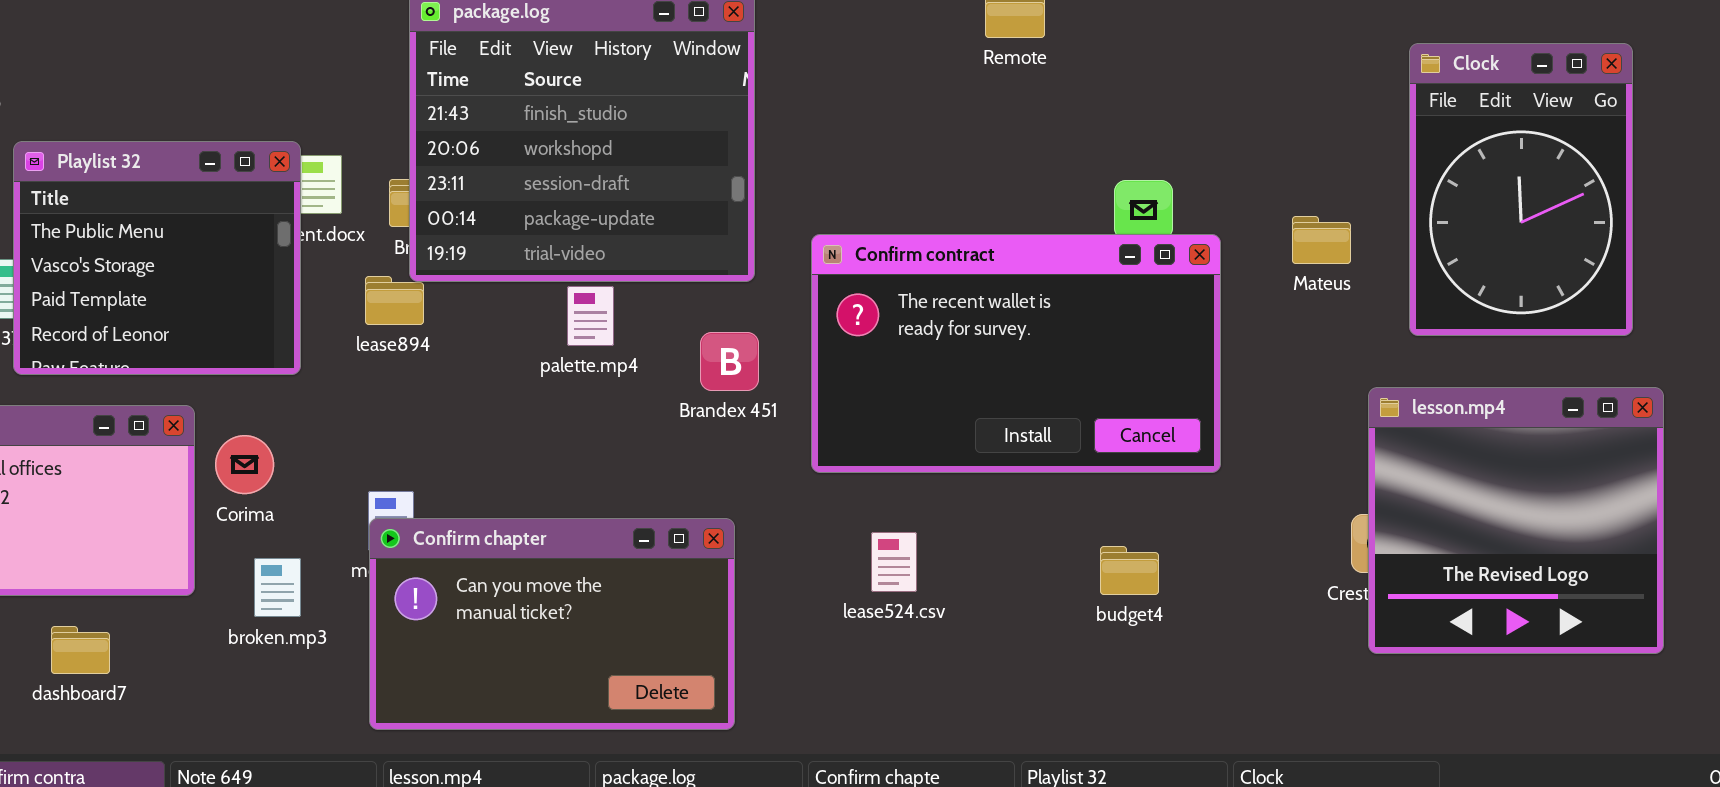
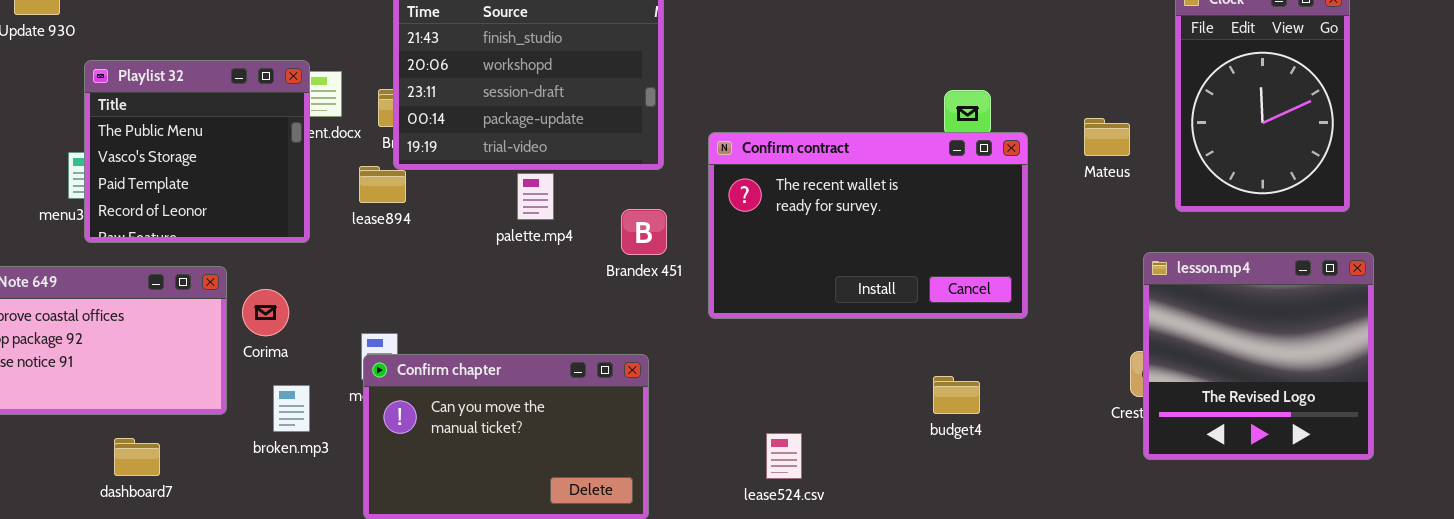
lease524.csv: [871,532,917,592] -> [766,433,802,479], moved

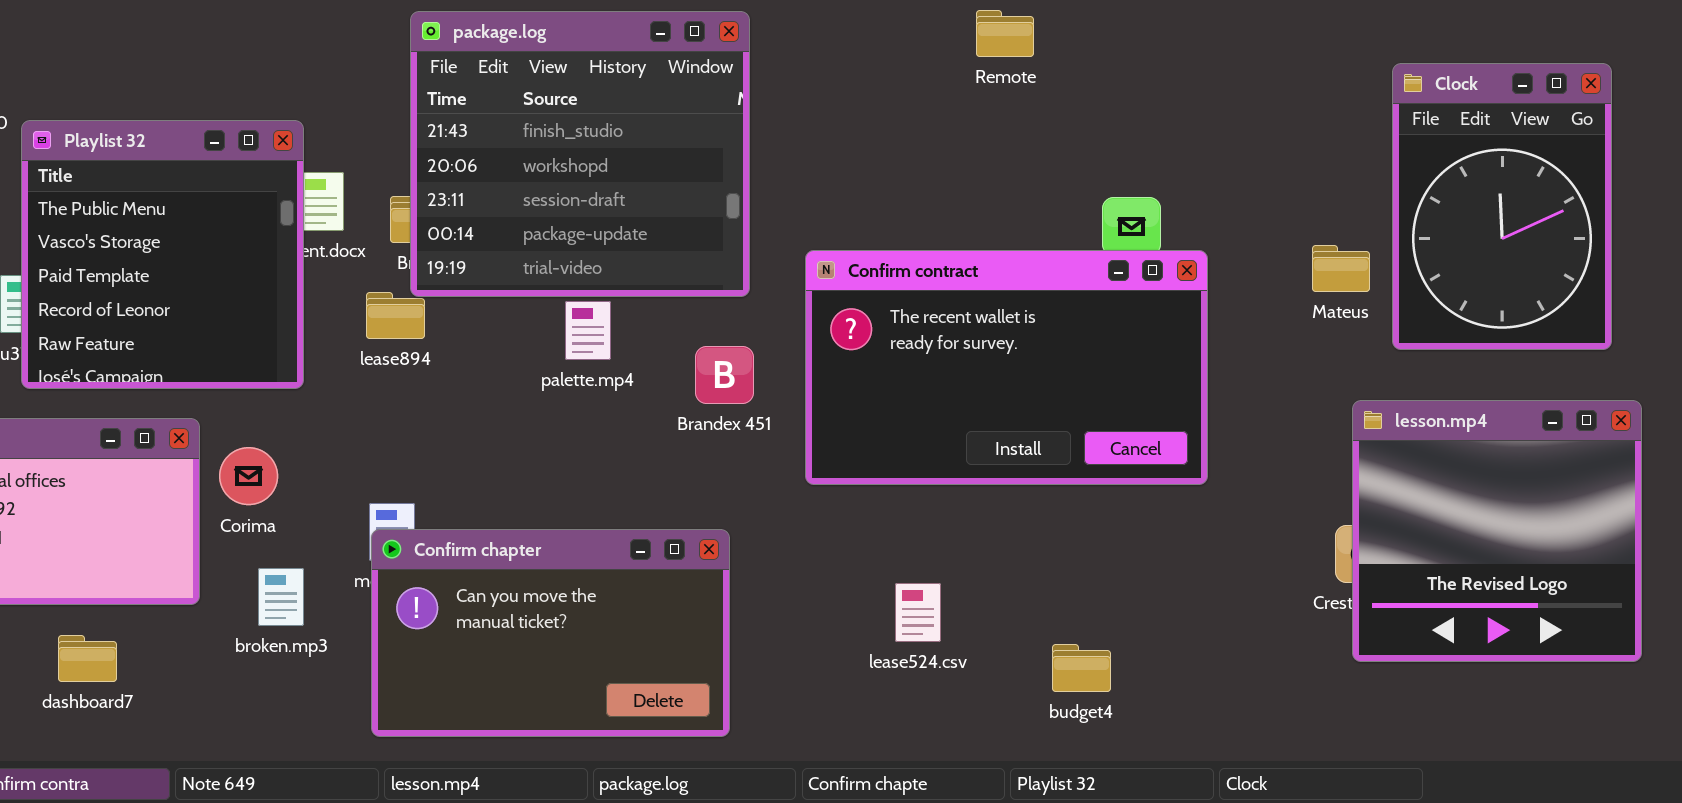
Playlist 32: [84,60,310,243] -> [21,120,304,389], resized
Mateus: [1084,118,1130,156] -> [1312,245,1370,292], moved
budget4: [933,376,980,414] -> [1052,644,1111,692], moved
lease524.csv: [766,433,802,479] -> [895,583,941,642], moved

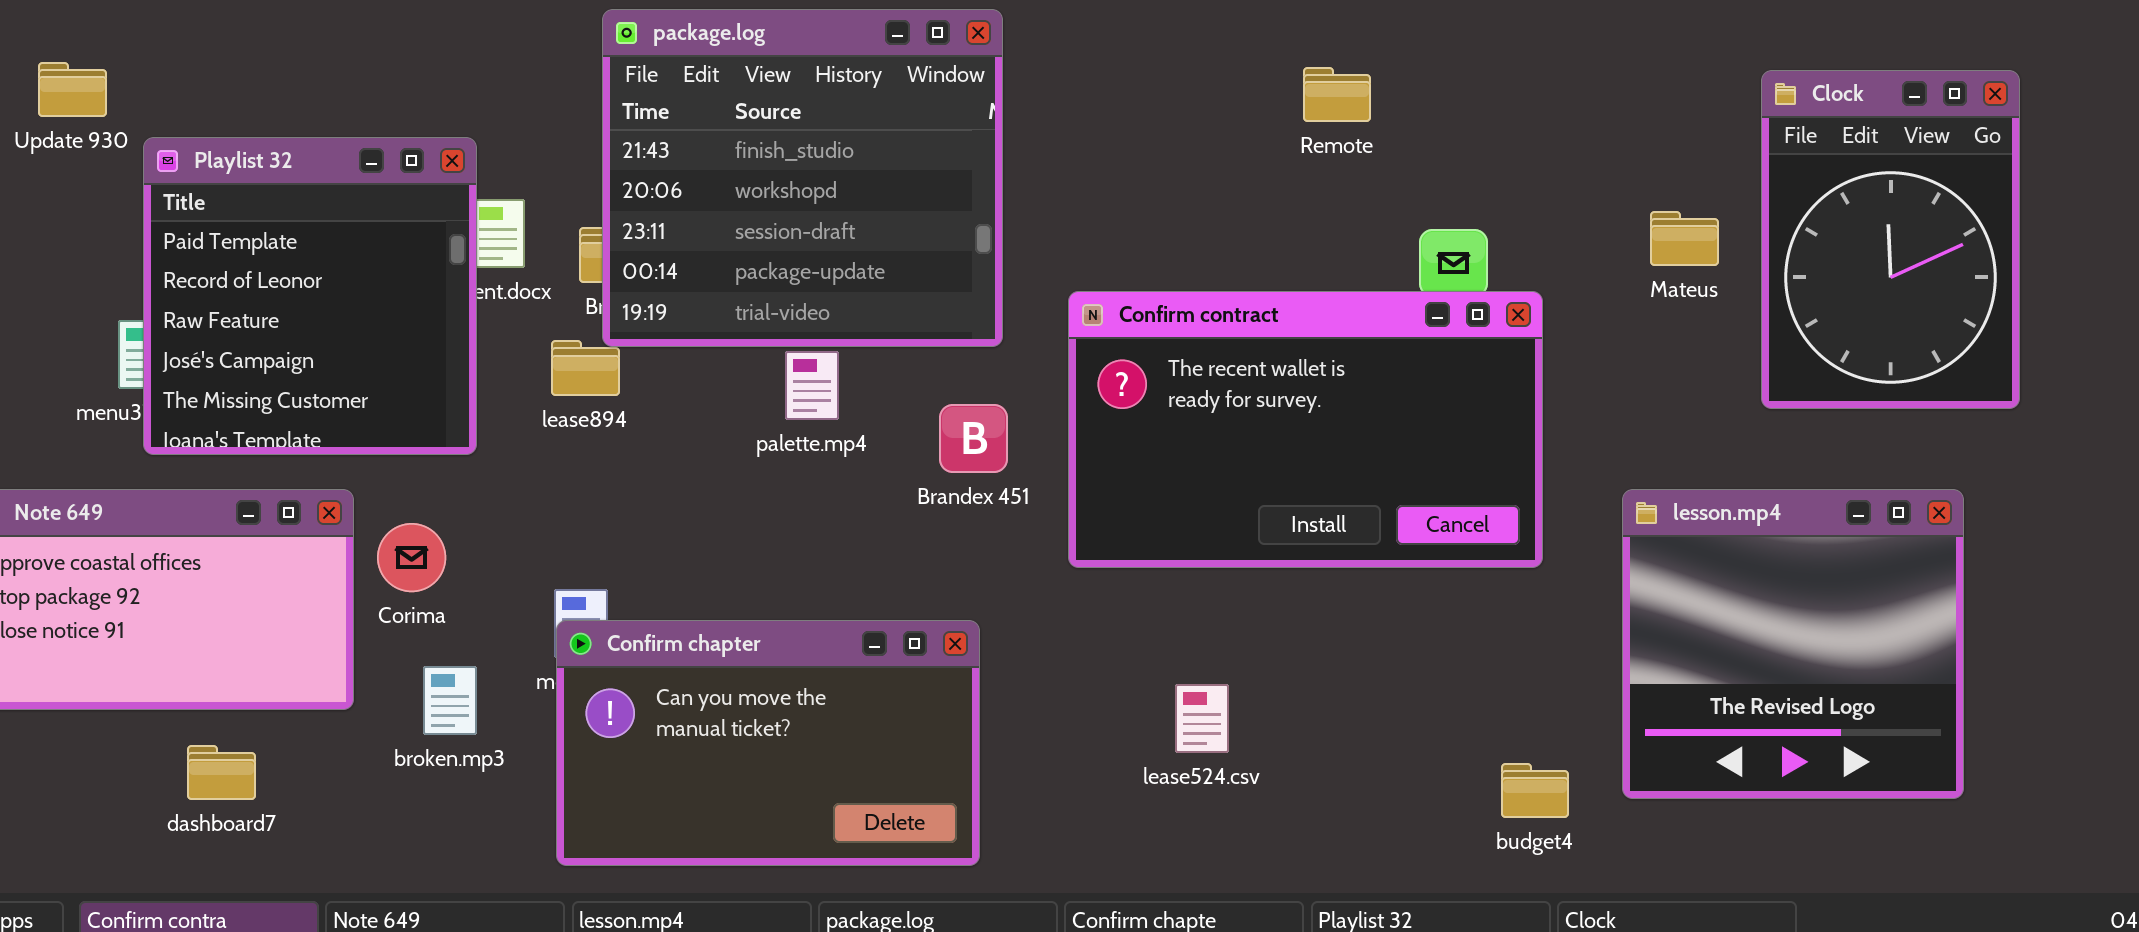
Remote: [976,10,1034,57] -> [1303,67,1371,122], moved
Playlist 32: [21,120,304,389] -> [143,137,477,455], scrolled down 2 rows
Mateus: [1312,245,1370,292] -> [1650,211,1719,266], moved
lesson.mp4: [1352,400,1642,662] -> [1622,489,1964,799], moved
budget4: [1052,644,1111,692] -> [1501,763,1569,818], moved

